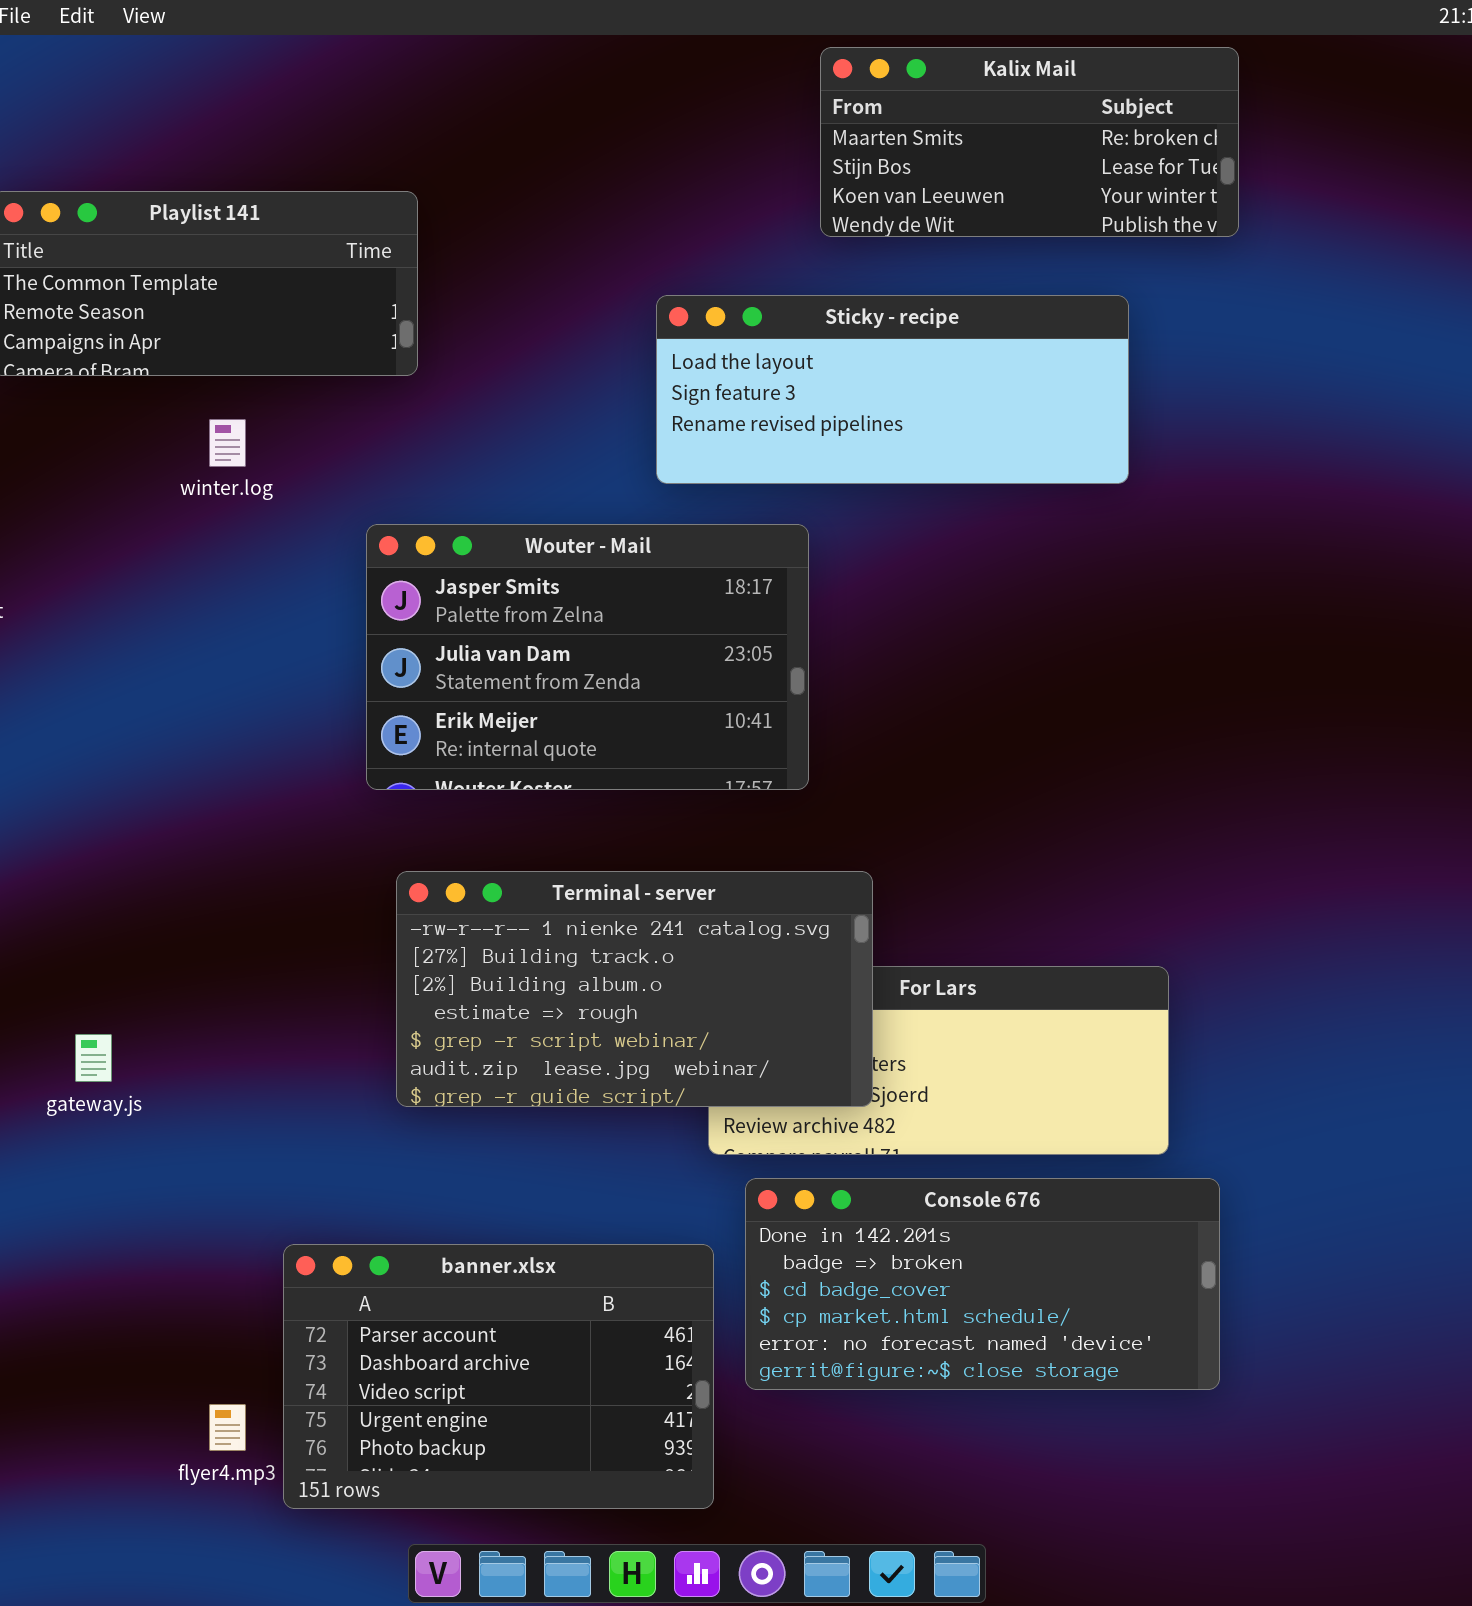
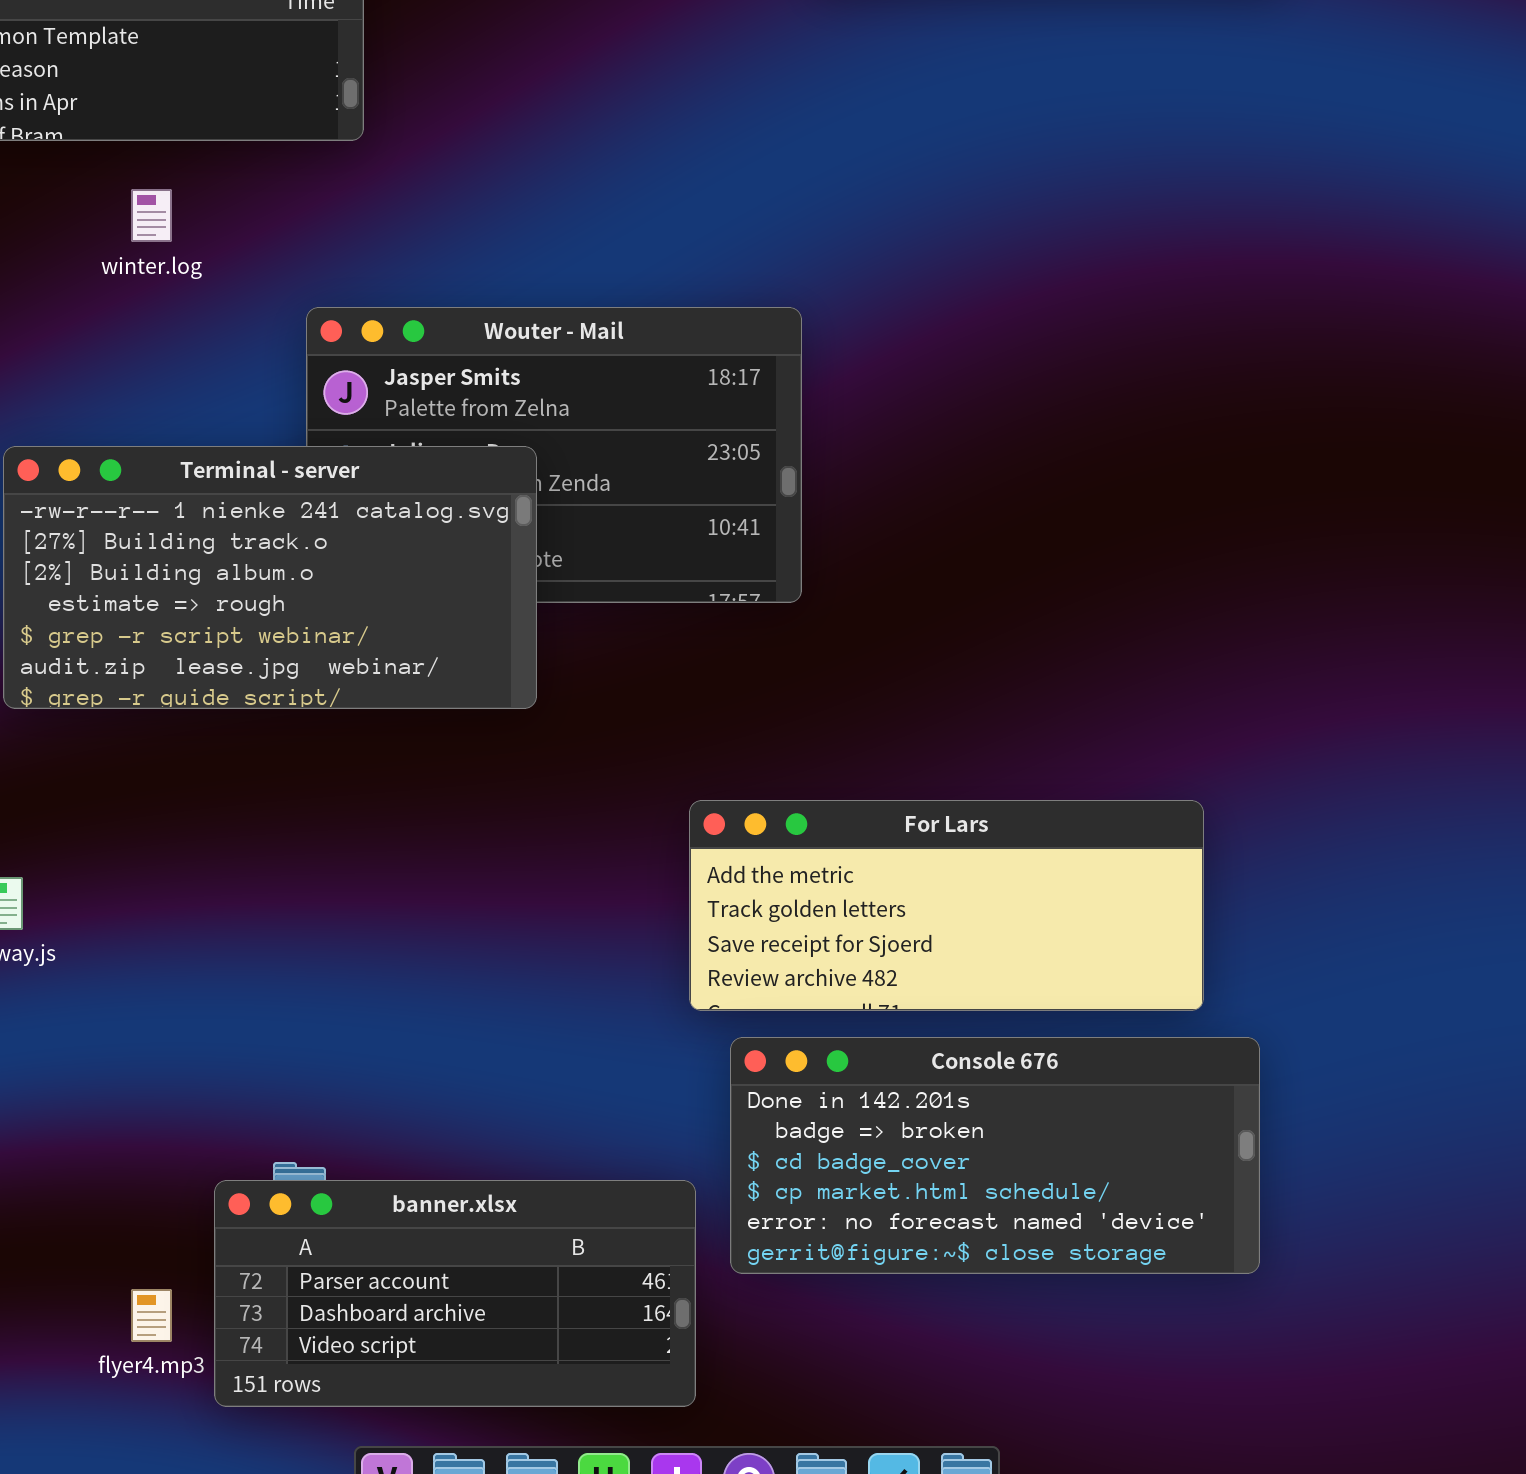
Sticky - recipe: [656,295,1129,484] -> none, closed
Terminal - server: [396,871,873,1107] -> [3,446,537,709], moved
banner.xlsx: [283,1244,714,1509] -> [214,1180,696,1407], resized

